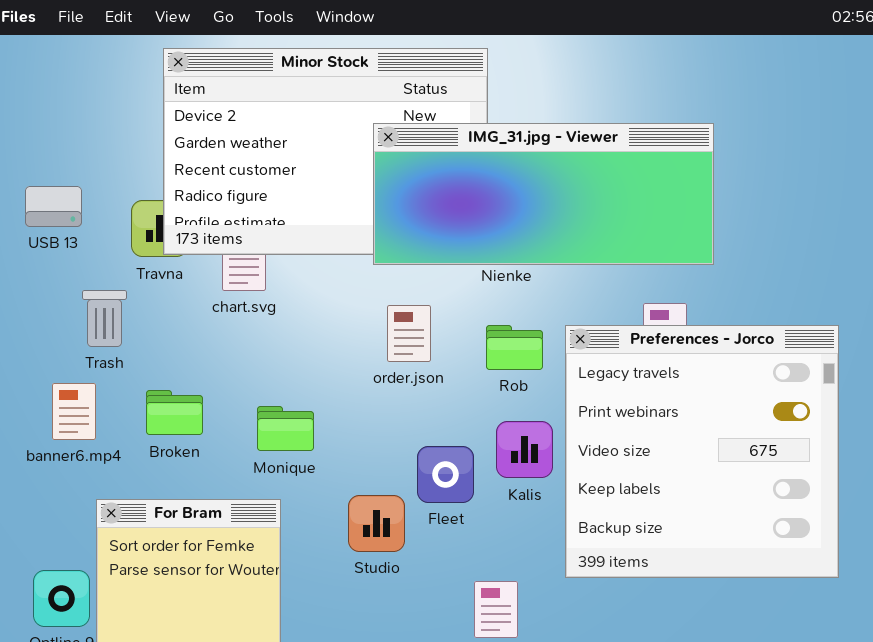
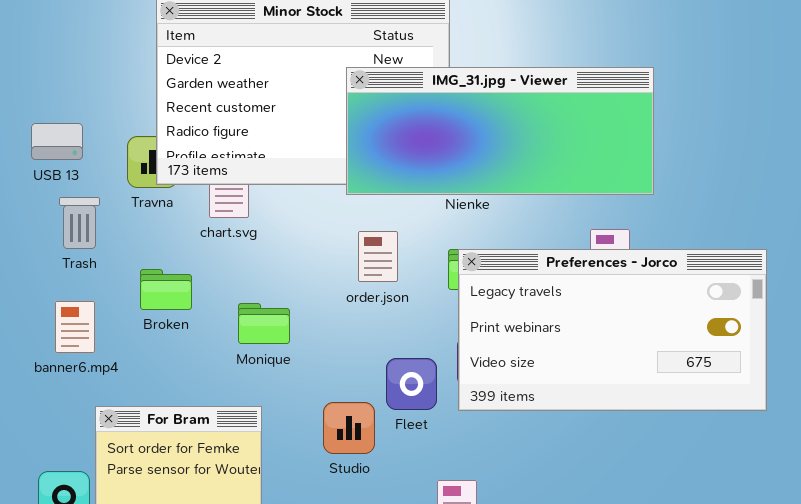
Trash: [82,290,127,347] -> [59,197,100,249], moved
Preferences - Jorco: [565,325,839,578] -> [458,249,767,411], resized
Broken: [146,390,203,435] -> [140,269,192,310], moved
Monique: [257,406,314,451] -> [238,303,290,344], moved

